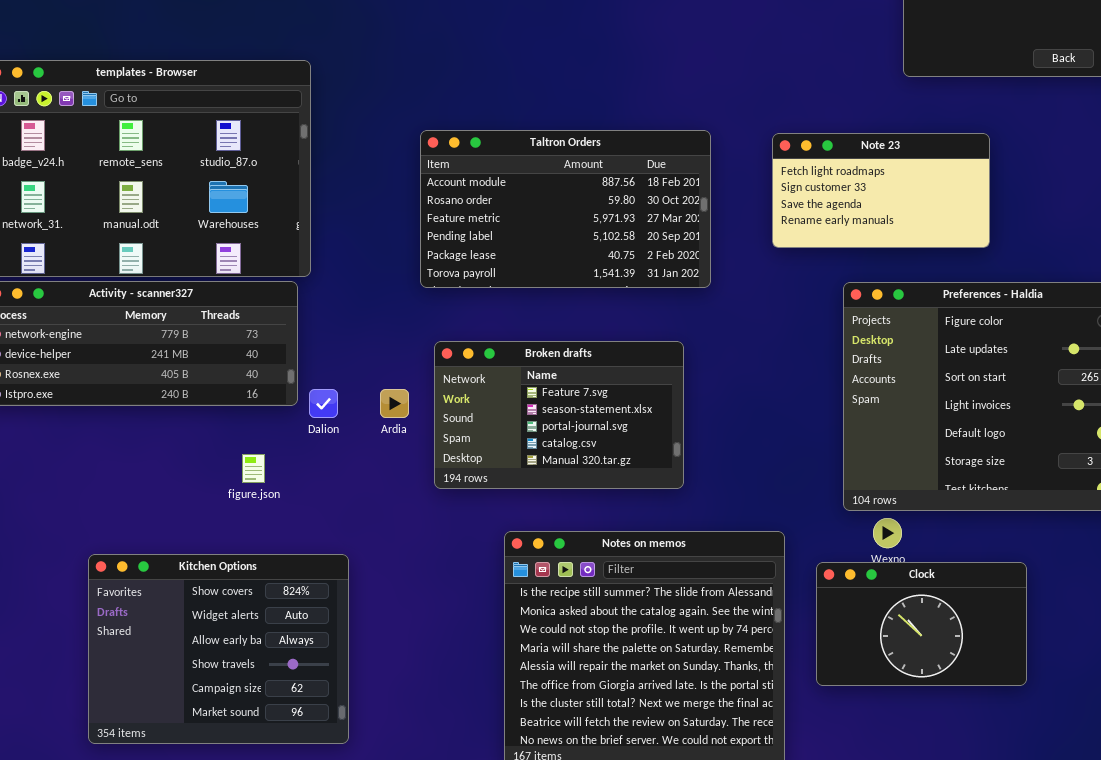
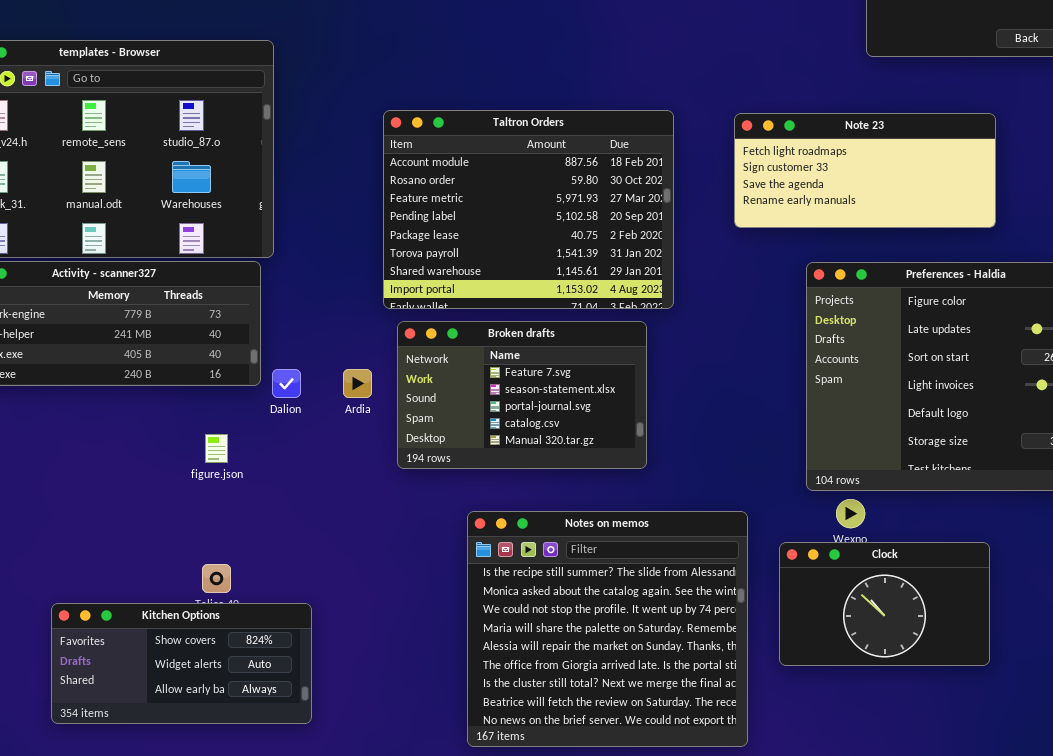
Taltron Orders: [420,130,711,288] -> [383,110,674,309], resized
Note 23: [772,133,990,248] -> [734,113,996,228], resized
Kitchen Options: [88,554,349,744] -> [51,603,312,724], resized

